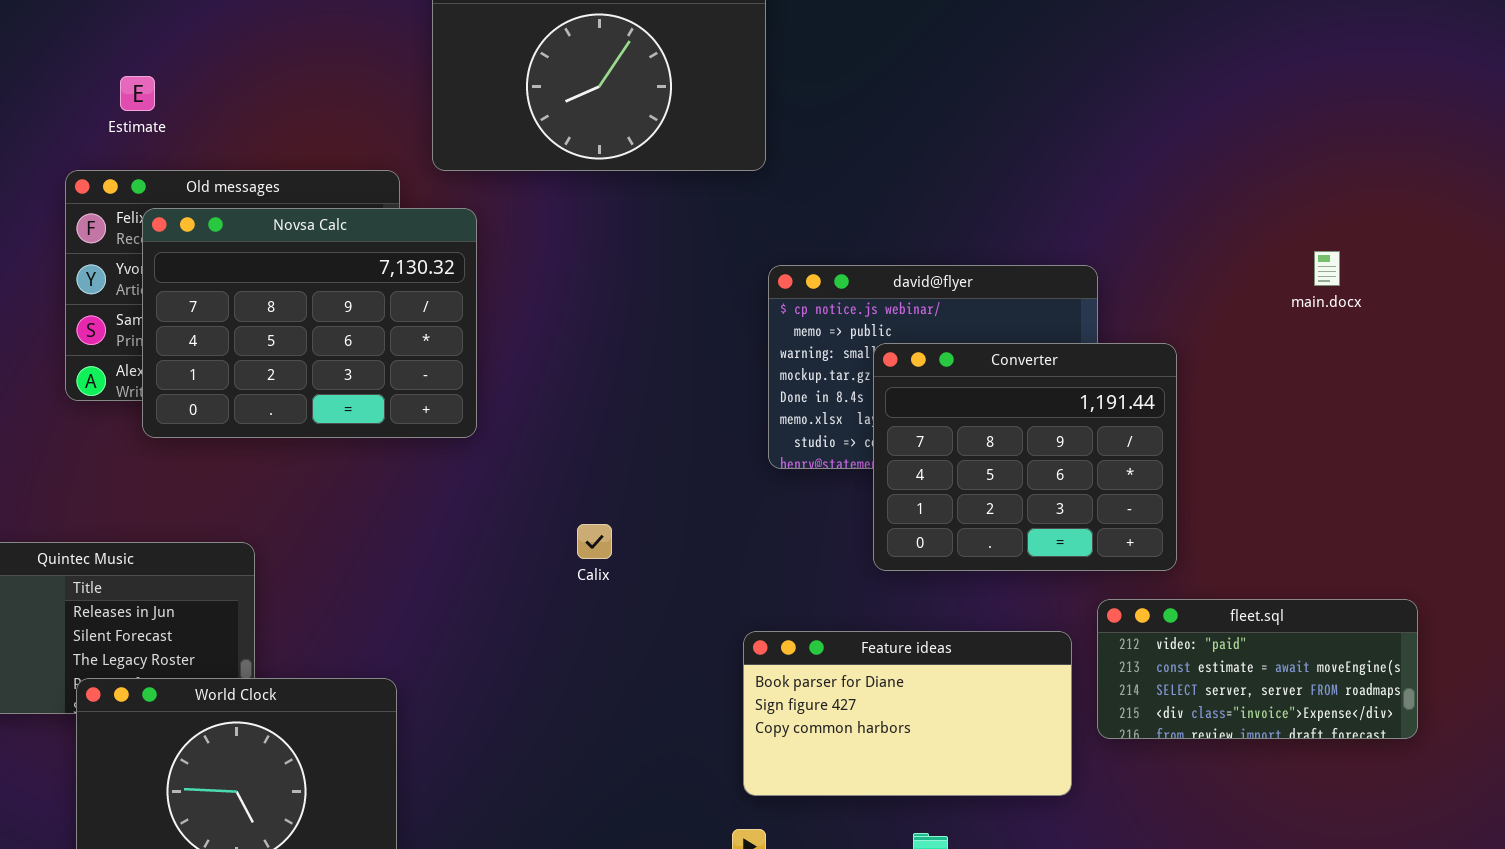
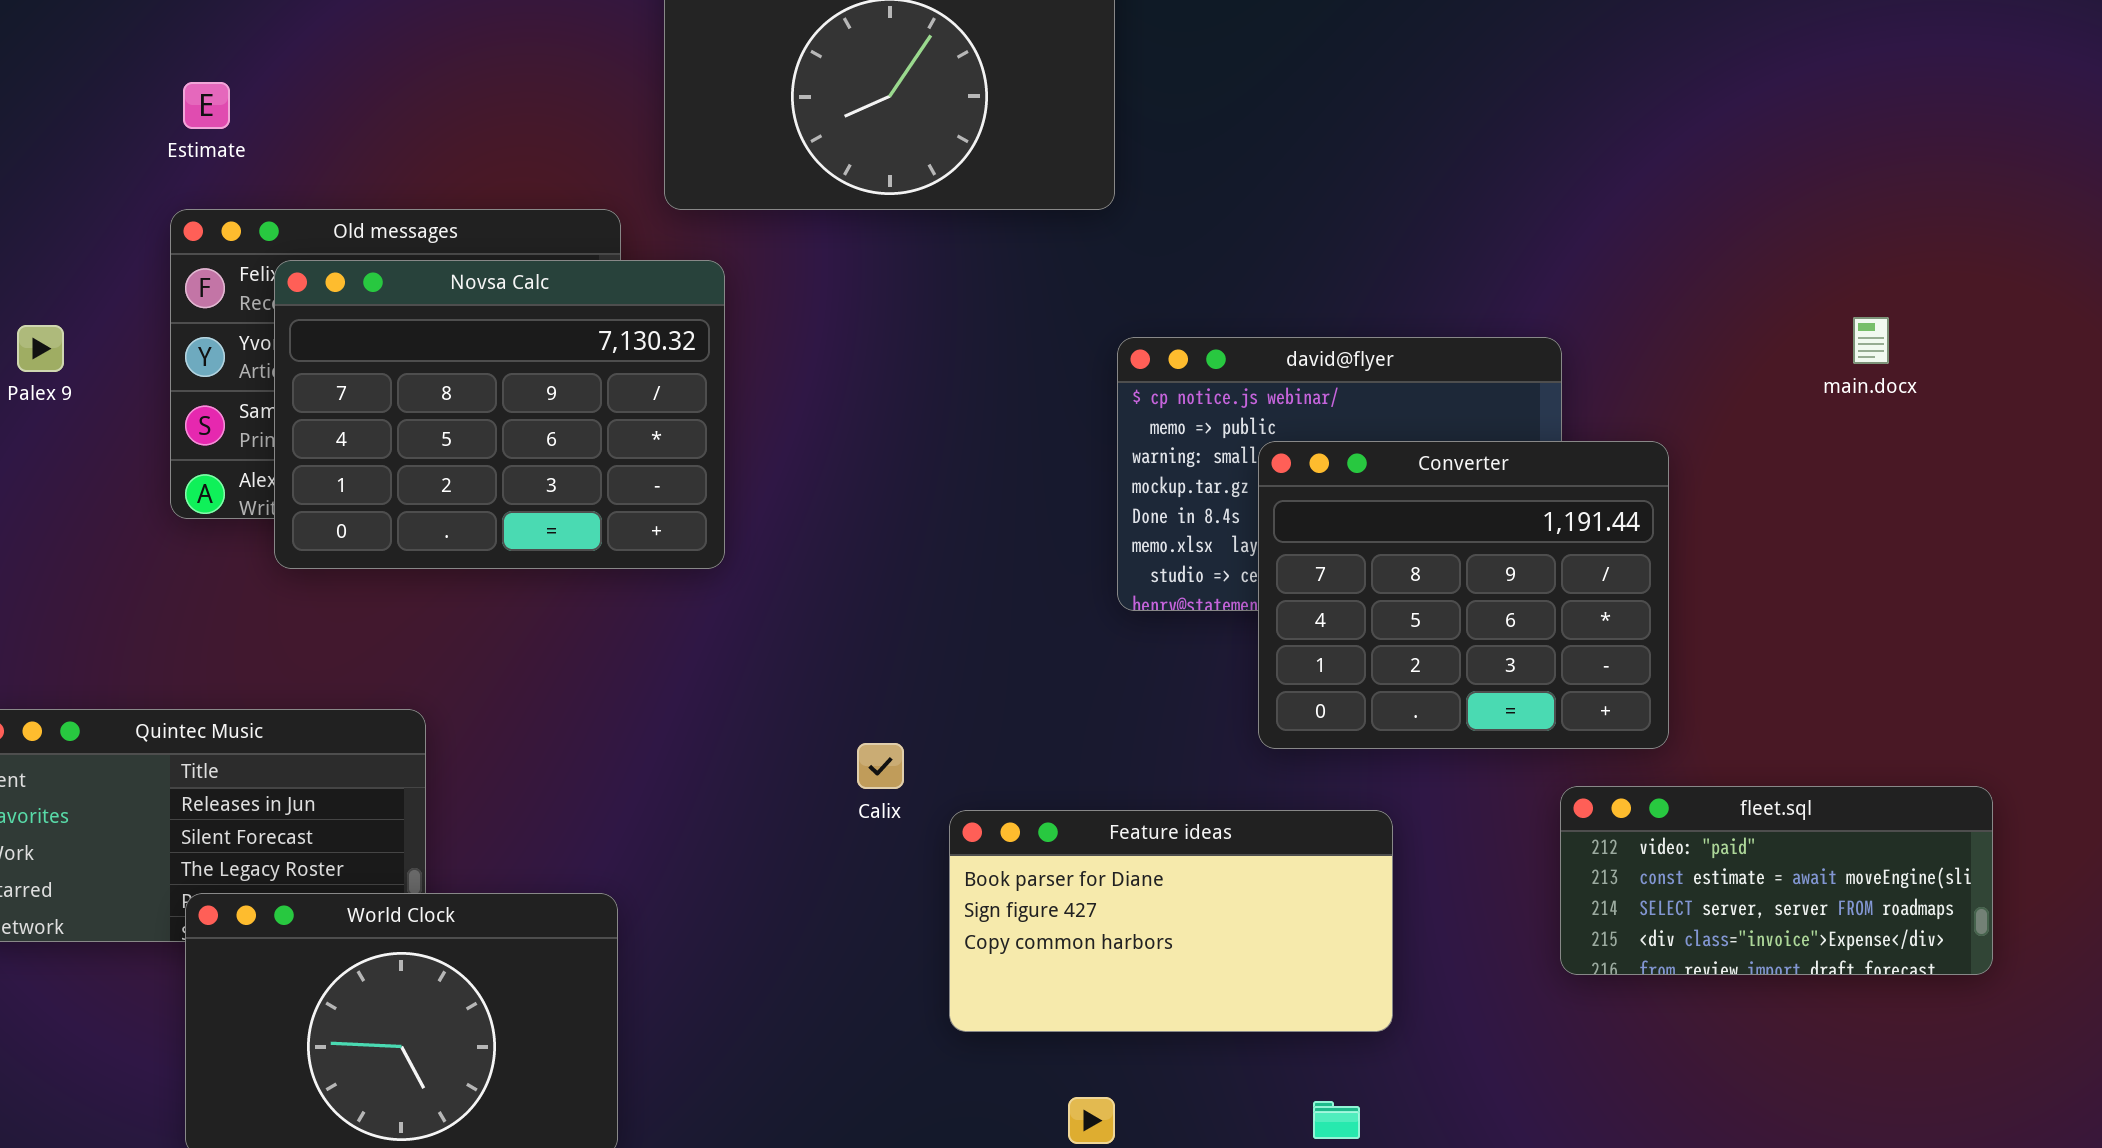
Estimate: [120,76,155,111] -> [183,82,230,129], moved
Calix: [577,524,612,559] -> [857,743,904,789], moved
Feature ideas: [743,631,1072,796] -> [949,810,1393,1032], moved

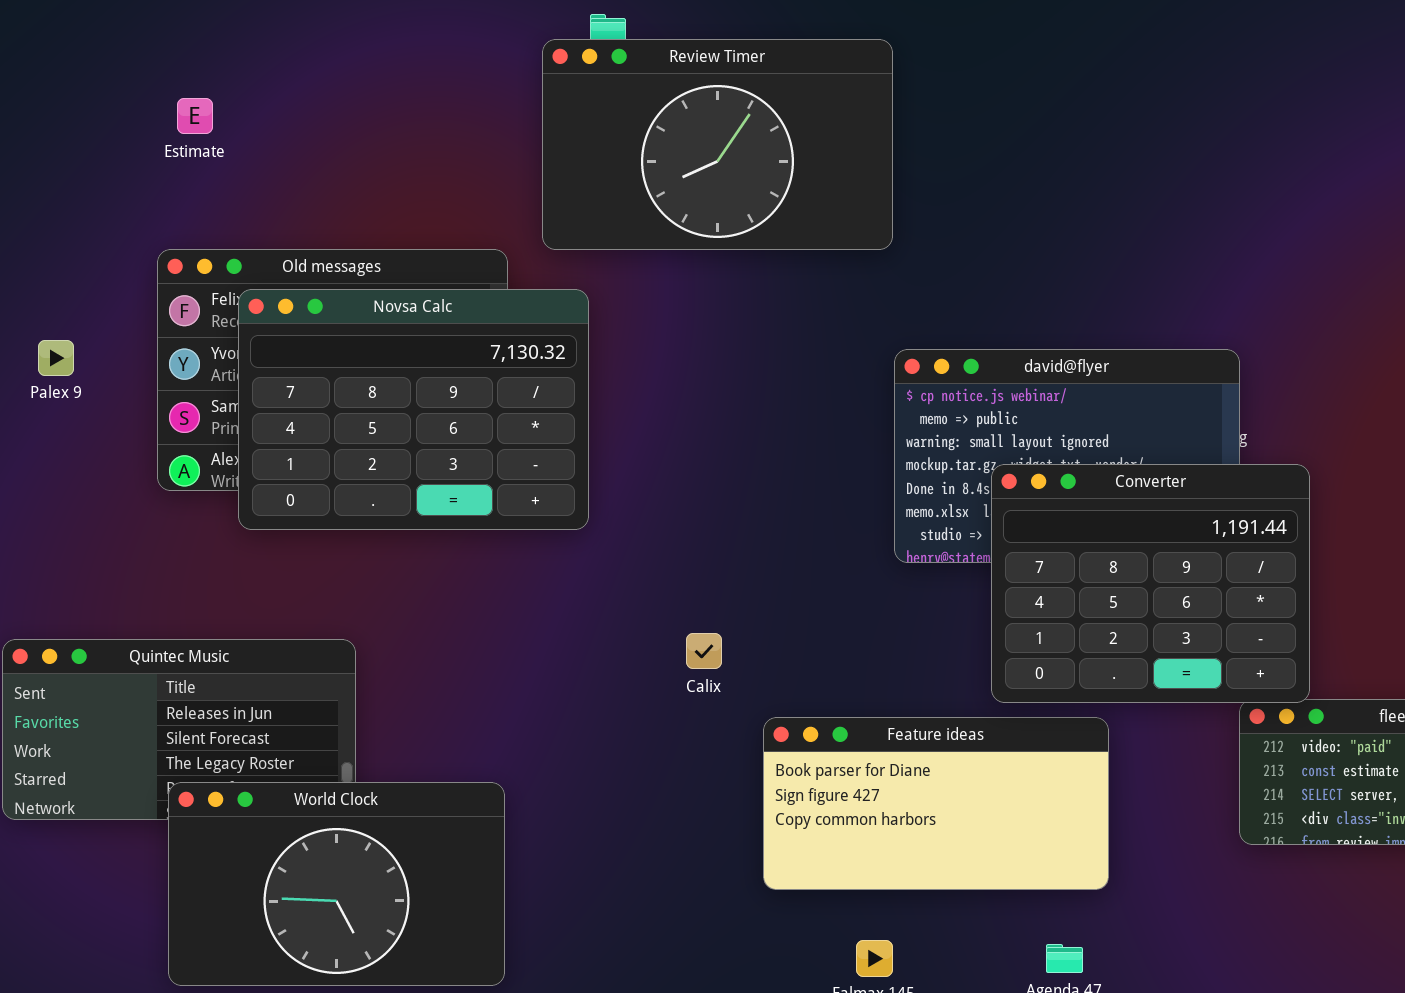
Estimate: [183,82,230,129] -> [177,98,213,134], moved
Converter: [1258,441,1669,749] -> [991,464,1310,703], moved
Calix: [857,743,904,789] -> [686,633,722,669], moved

